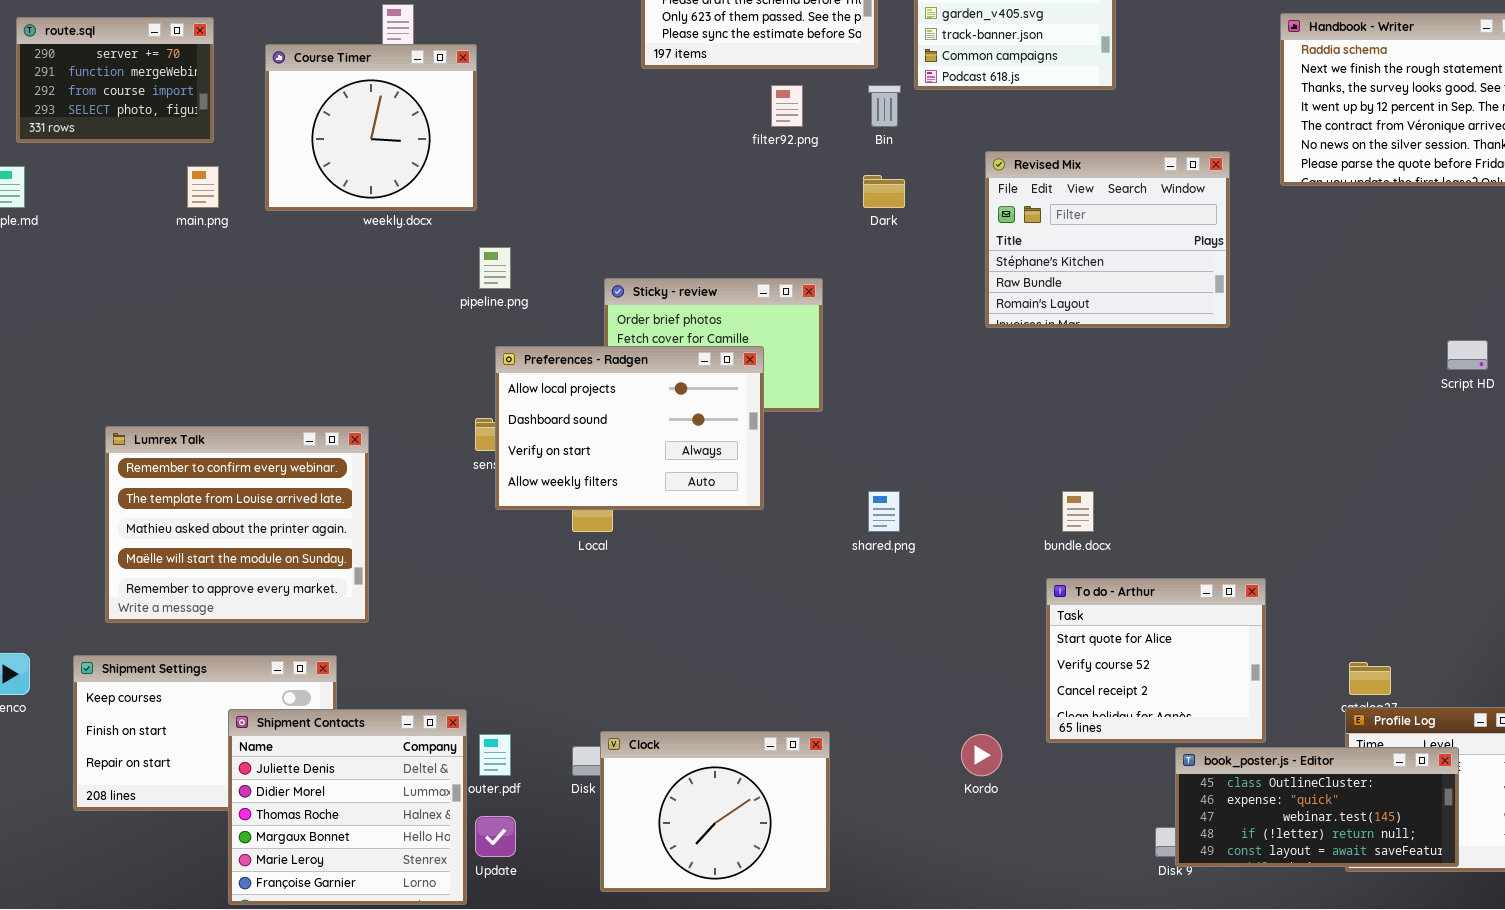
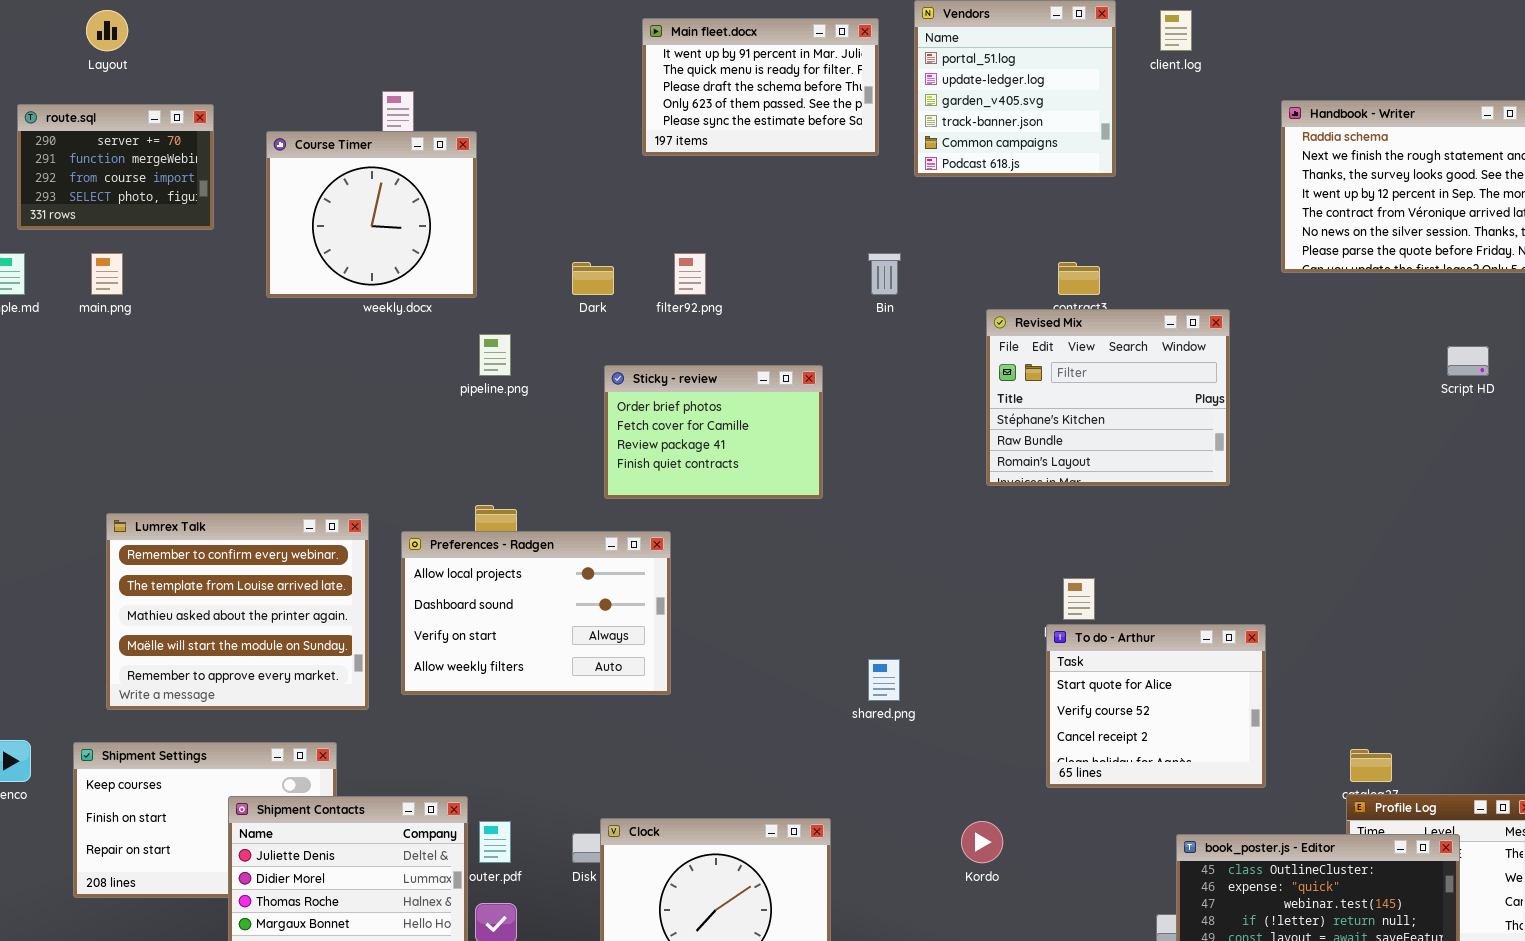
filter92.png: [771,85,803,127] -> [674,253,706,295], moved
Bin: [868,85,901,127] -> [868,253,901,295], moved
Revised Mix: [985,151,1230,328] -> [986,309,1230,486], moved
main.png: [187,166,219,208] -> [91,253,123,295], moved
Dark: [863,175,905,208] -> [572,262,614,295], moved
Script HD: [1447,340,1488,370] -> [1447,346,1489,376], moved
Preferences - Radgen: [495,346,764,510] -> [401,531,671,695], moved
shared.png: [868,491,900,532] -> [868,659,900,701], moved
To do - Arthur: [1046,578,1266,743] -> [1046,624,1266,788], moved

